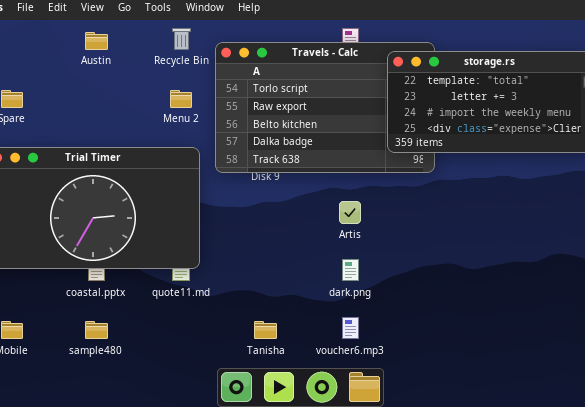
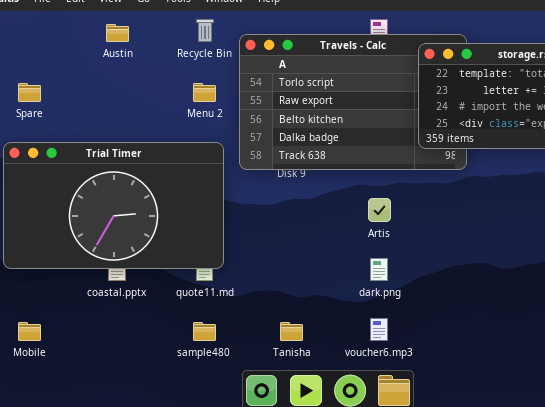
sample480: [85,321,108,339] -> [193,322,216,341], moved

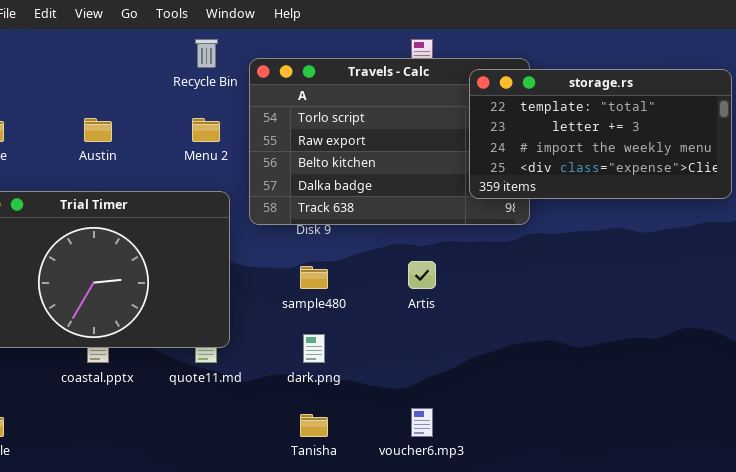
Austin: [106,24,129,42] -> [84,118,112,142], moved
dark.png: [370,258,388,281] -> [303,334,325,363], moved
sample480: [193,322,216,341] -> [300,266,328,289], moved

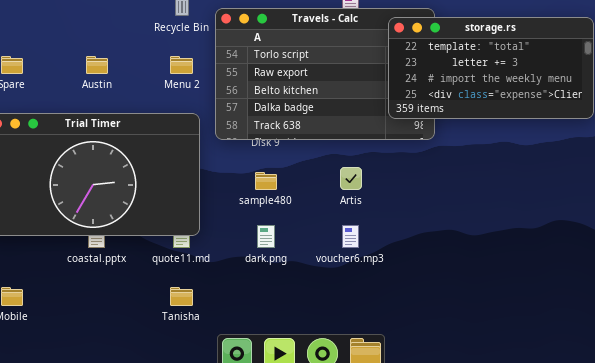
voucher6.mp3: [411,408,433,437] -> [342,225,359,248], moved
Tanisha: [300,414,328,437] -> [170,287,193,306], moved

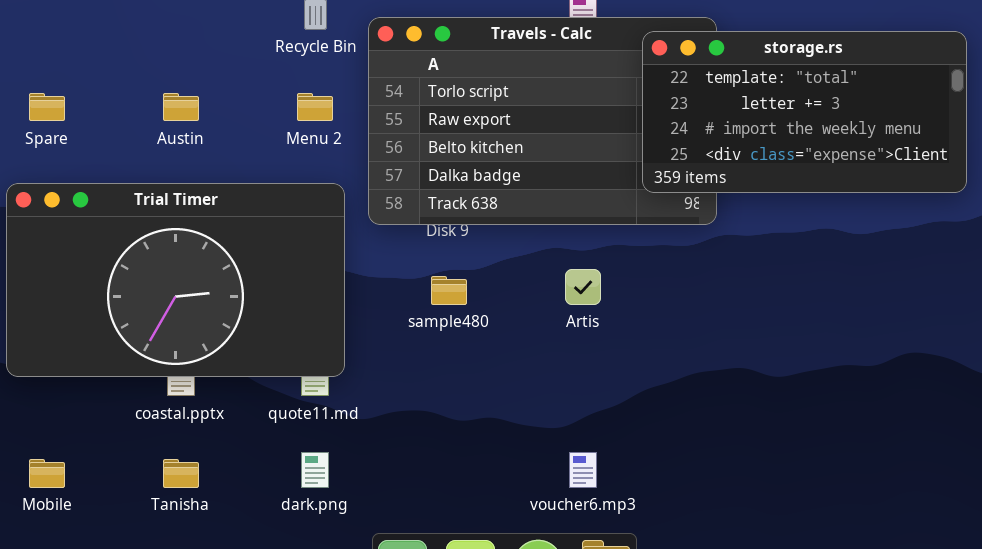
dark.png: [257,225,275,248] -> [301,452,329,488], moved
voucher6.mp3: [342,225,359,248] -> [569,452,597,488], moved
Tanisha: [170,287,193,306] -> [163,459,199,488], moved

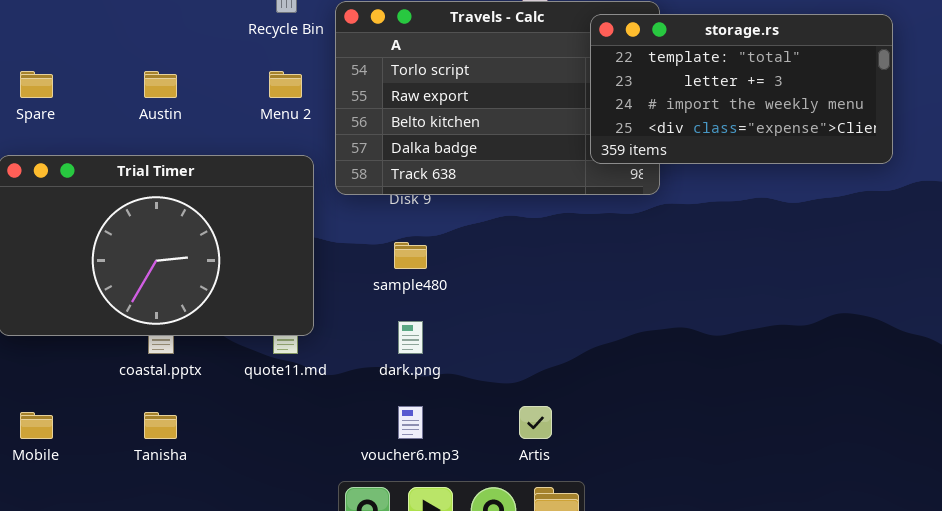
Artis: [565,269,601,305] -> [519,406,552,439], moved
dark.png: [301,452,329,488] -> [398,321,423,354], moved
voucher6.mp3: [569,452,597,488] -> [398,406,423,439], moved

